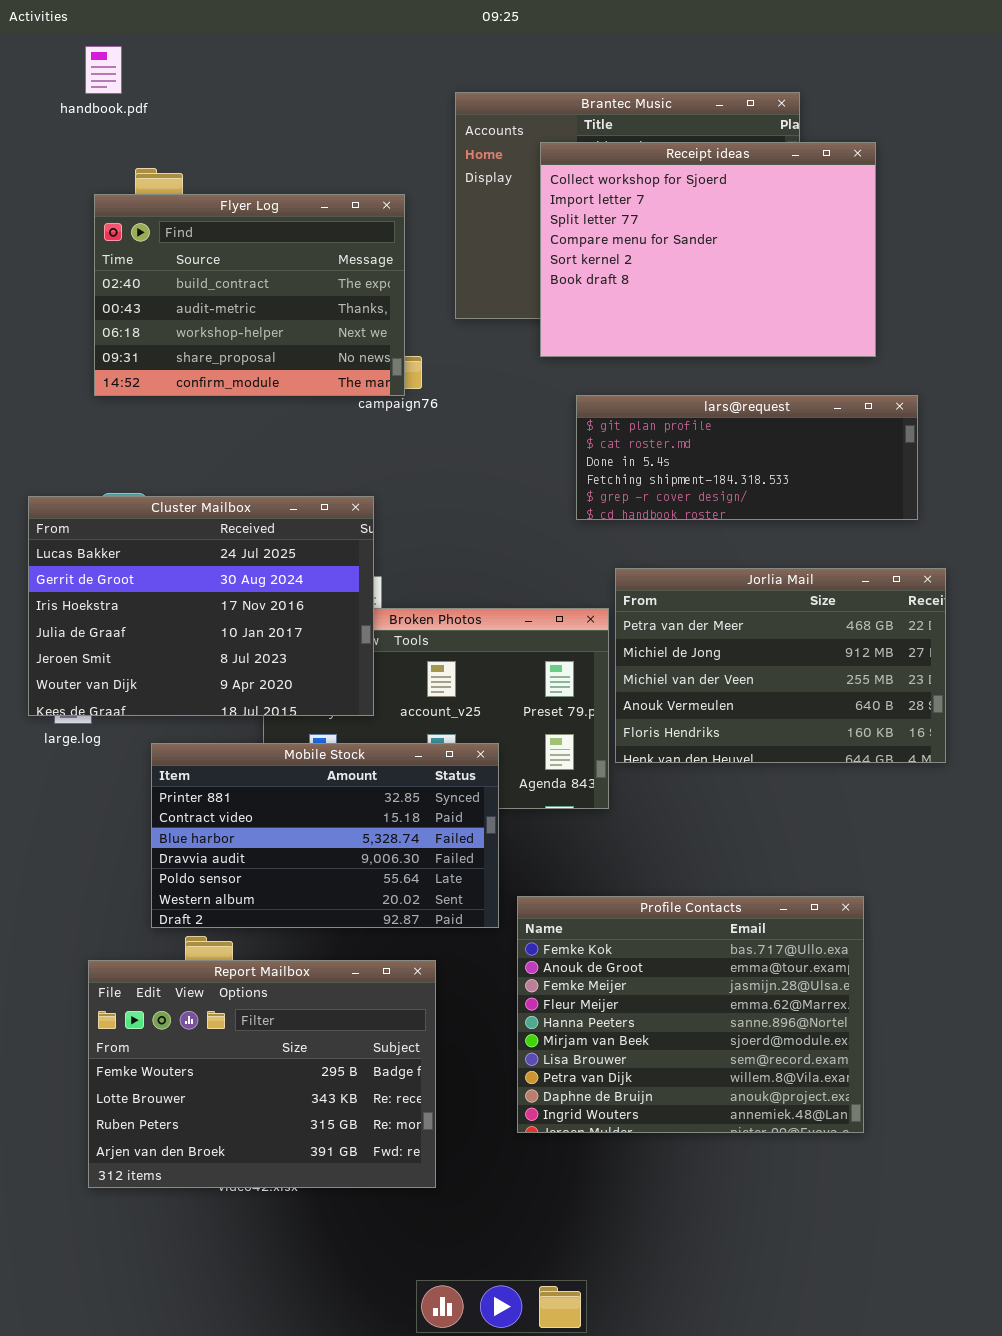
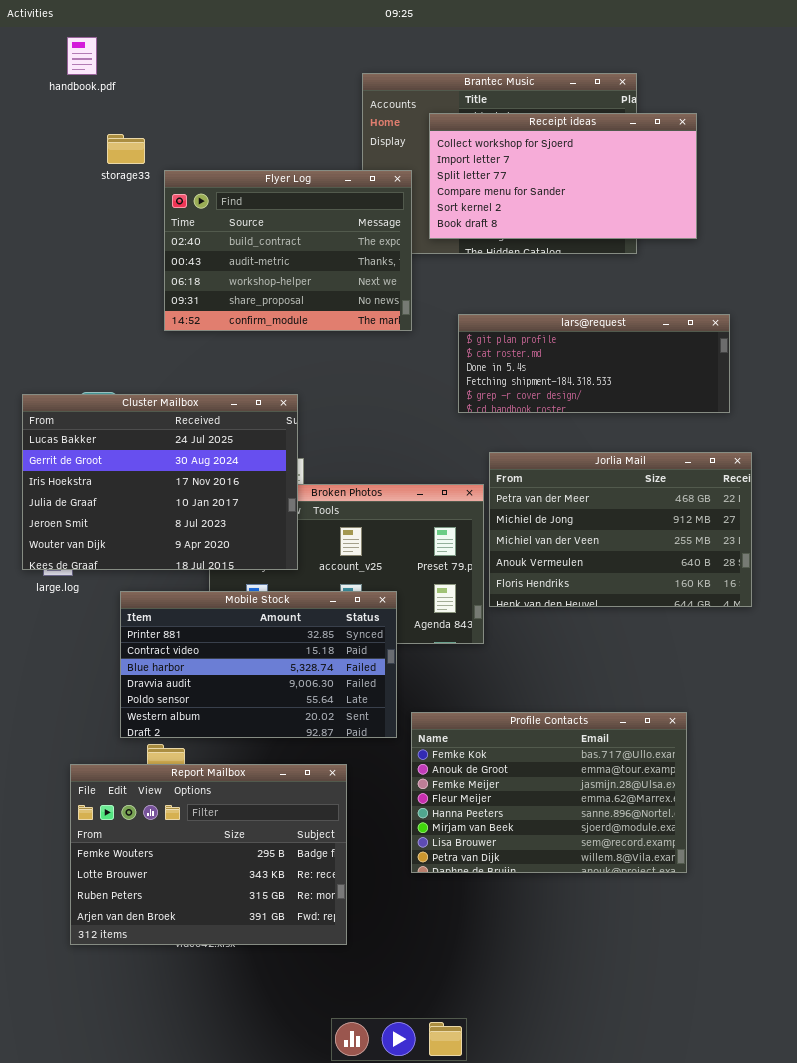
Receipt ideas: [540,142,876,357] -> [429,113,697,239], resized
Flyer Log: [94,194,405,396] -> [164,170,412,331], moved
Profile Contacts: [517,896,864,1133] -> [411,712,687,873], resized

